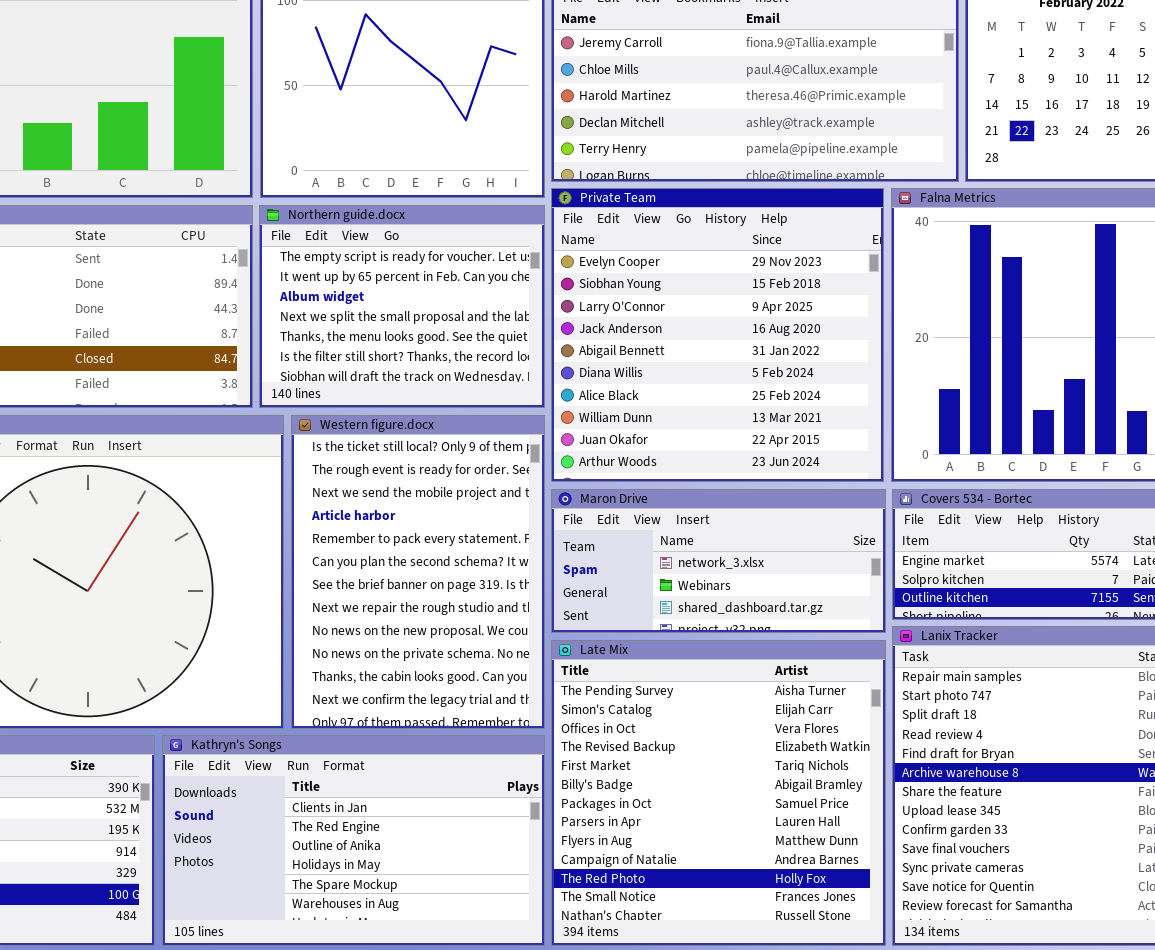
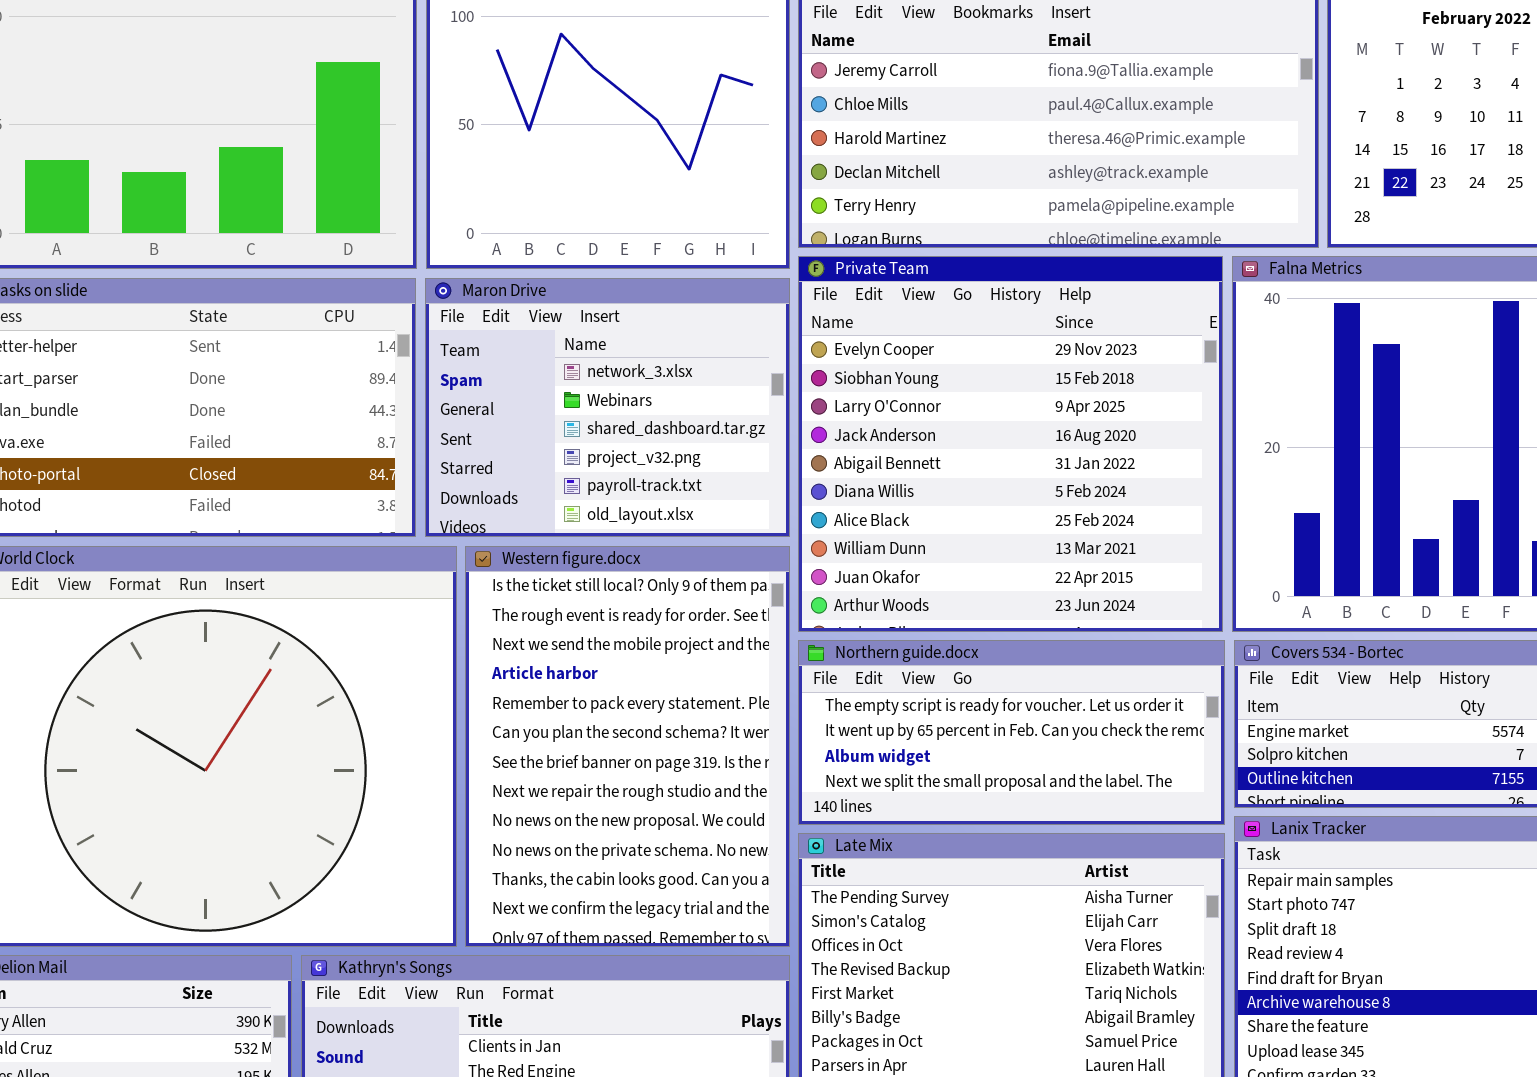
Northern guide.docx: [259,205,545,408] -> [798,640,1225,825], moved, resized
Maron Drive: [551,489,886,633] -> [425,278,790,537], moved, resized

